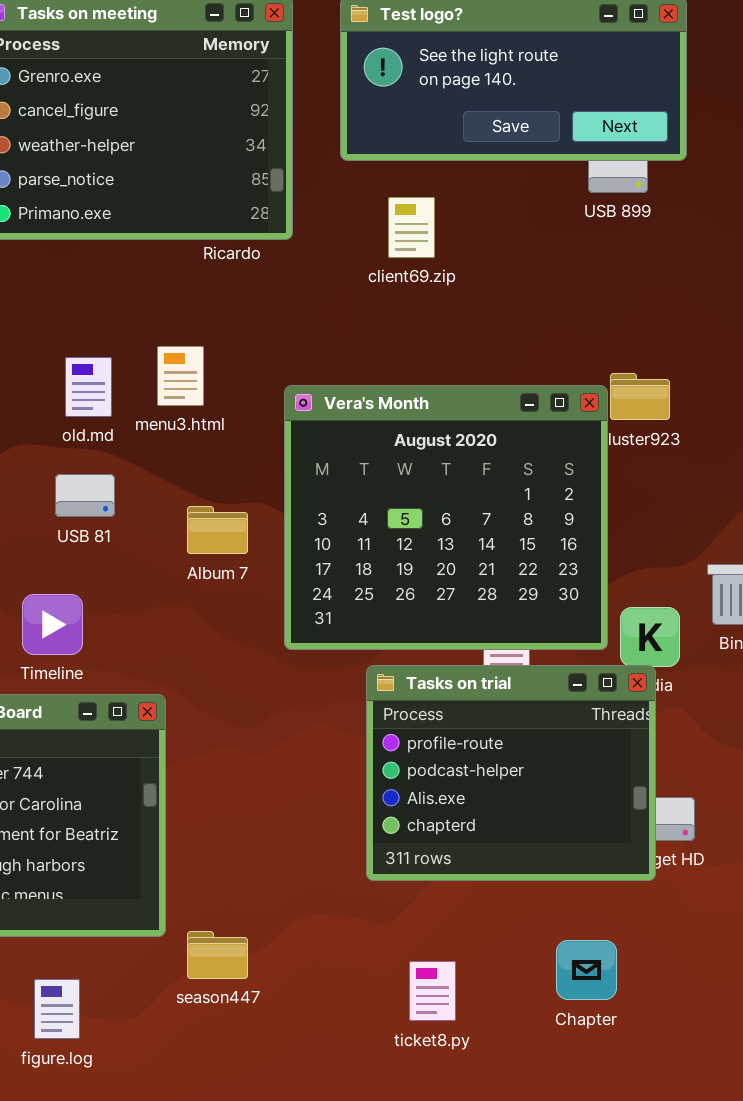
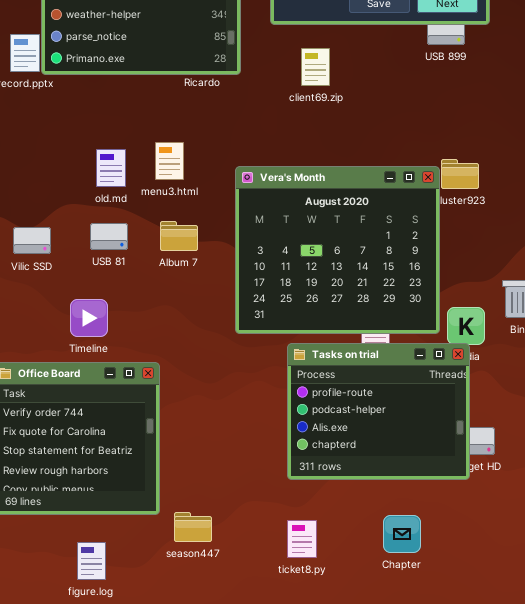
Album 7: [187,506,248,554] -> [160,221,198,251], moved
Chapter: [556,940,617,1000] -> [383,515,421,553], moved
ticket8.py: [409,961,456,1021] -> [287,520,317,558], moved

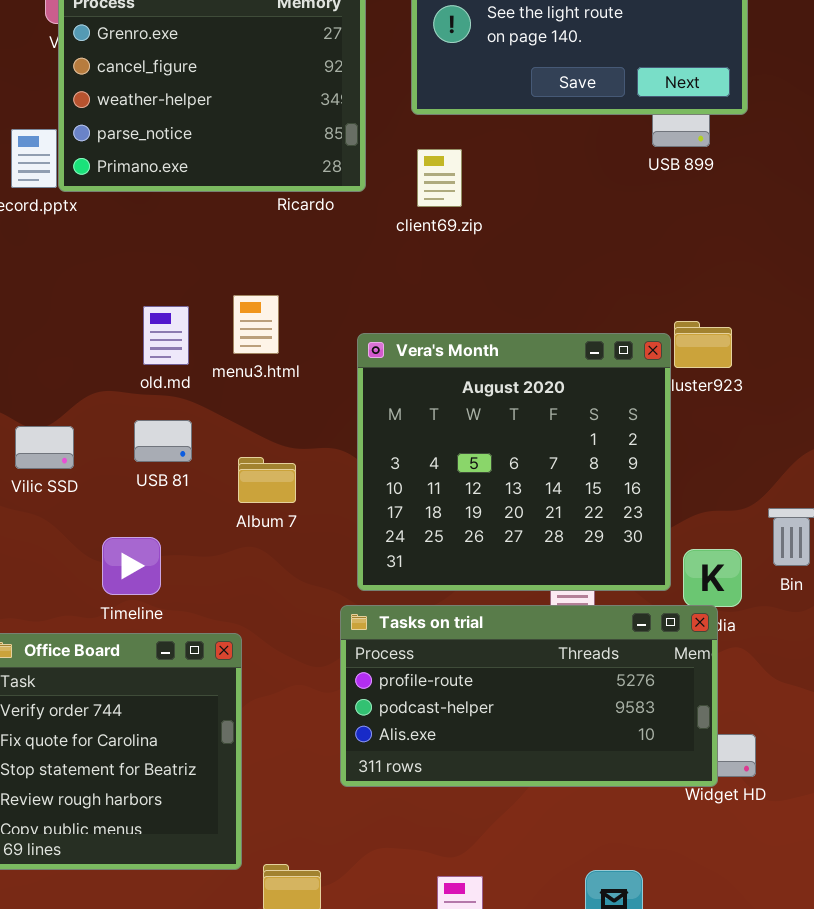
client69.zip: [301,48,330,86] -> [417,149,462,207], moved
Album 7: [160,221,198,251] -> [238,457,296,503], moved
Tasks on trial: [287,343,470,480] -> [340,605,718,787], resized

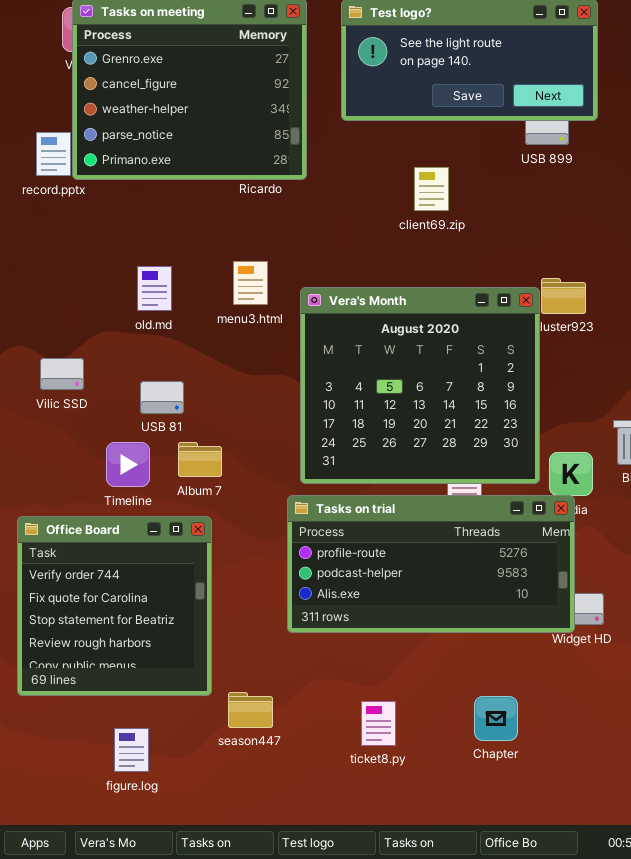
client69.zip: [417,149,462,207] -> [414,167,449,211], moved
menu3.html: [233,295,279,354] -> [233,261,268,305], moved
USB 81: [134,420,192,462] -> [140,381,184,414], moved
Album 7: [238,457,296,503] -> [178,442,222,477], moved

